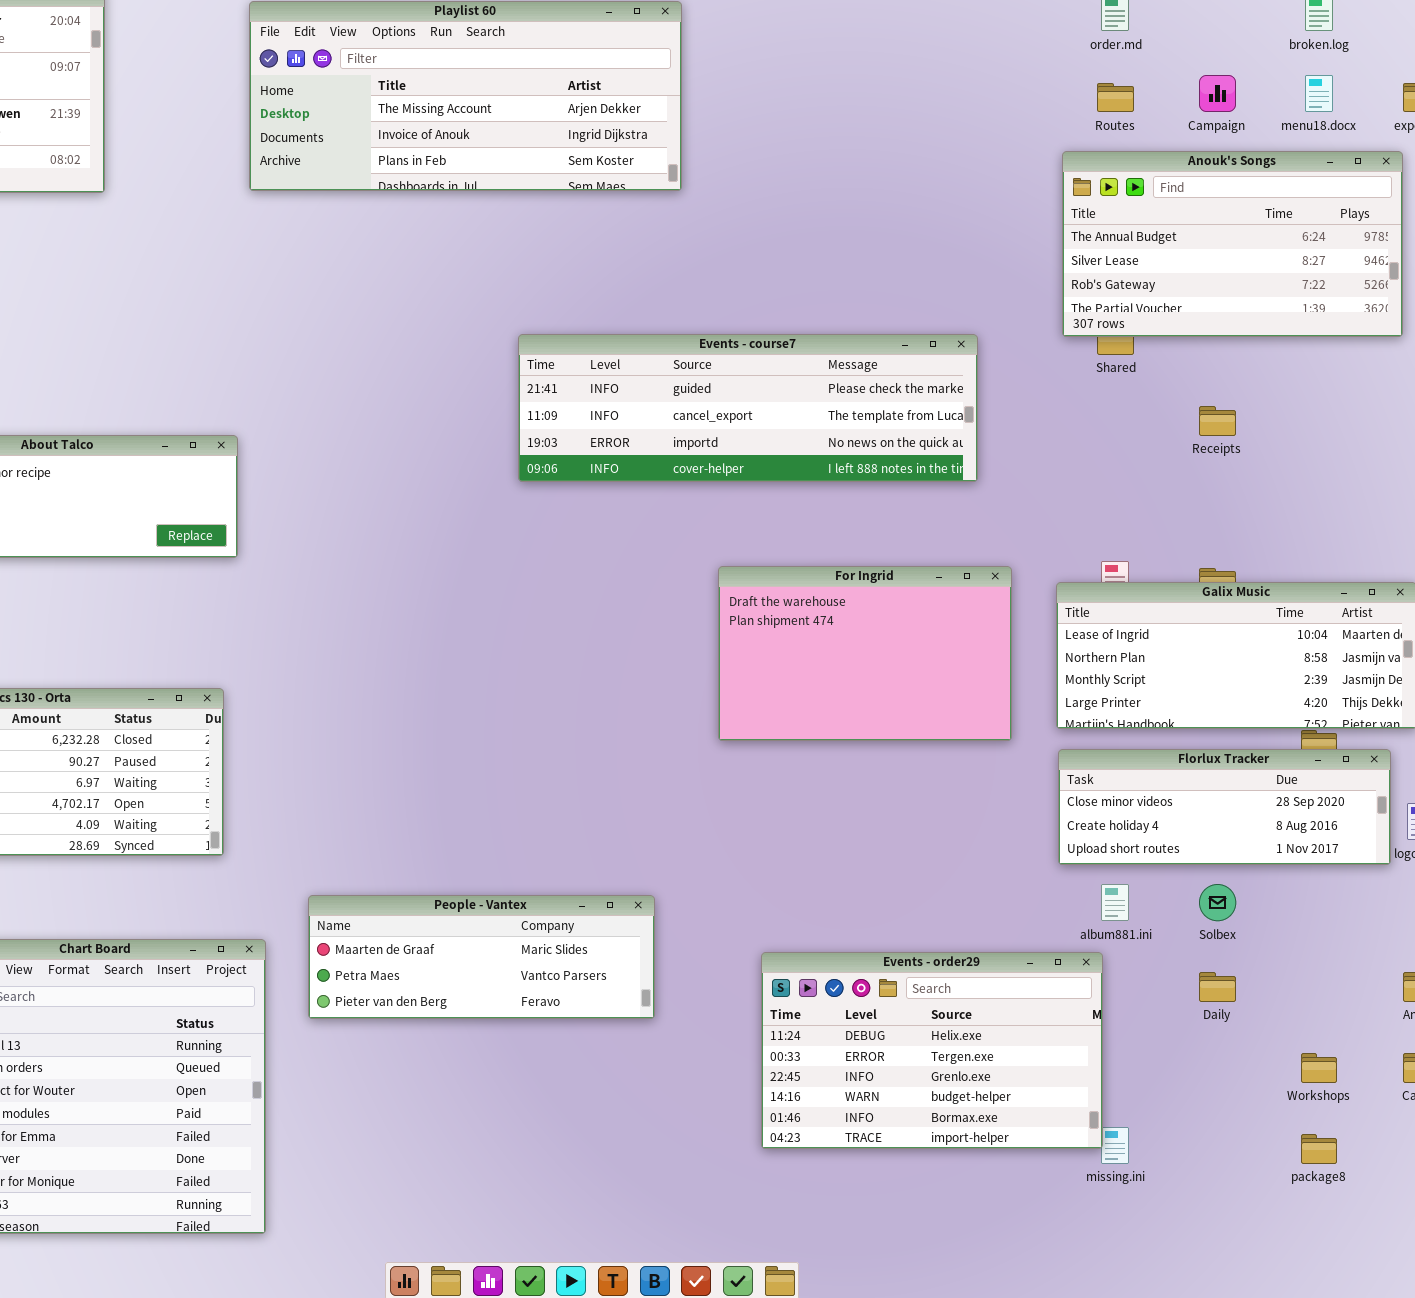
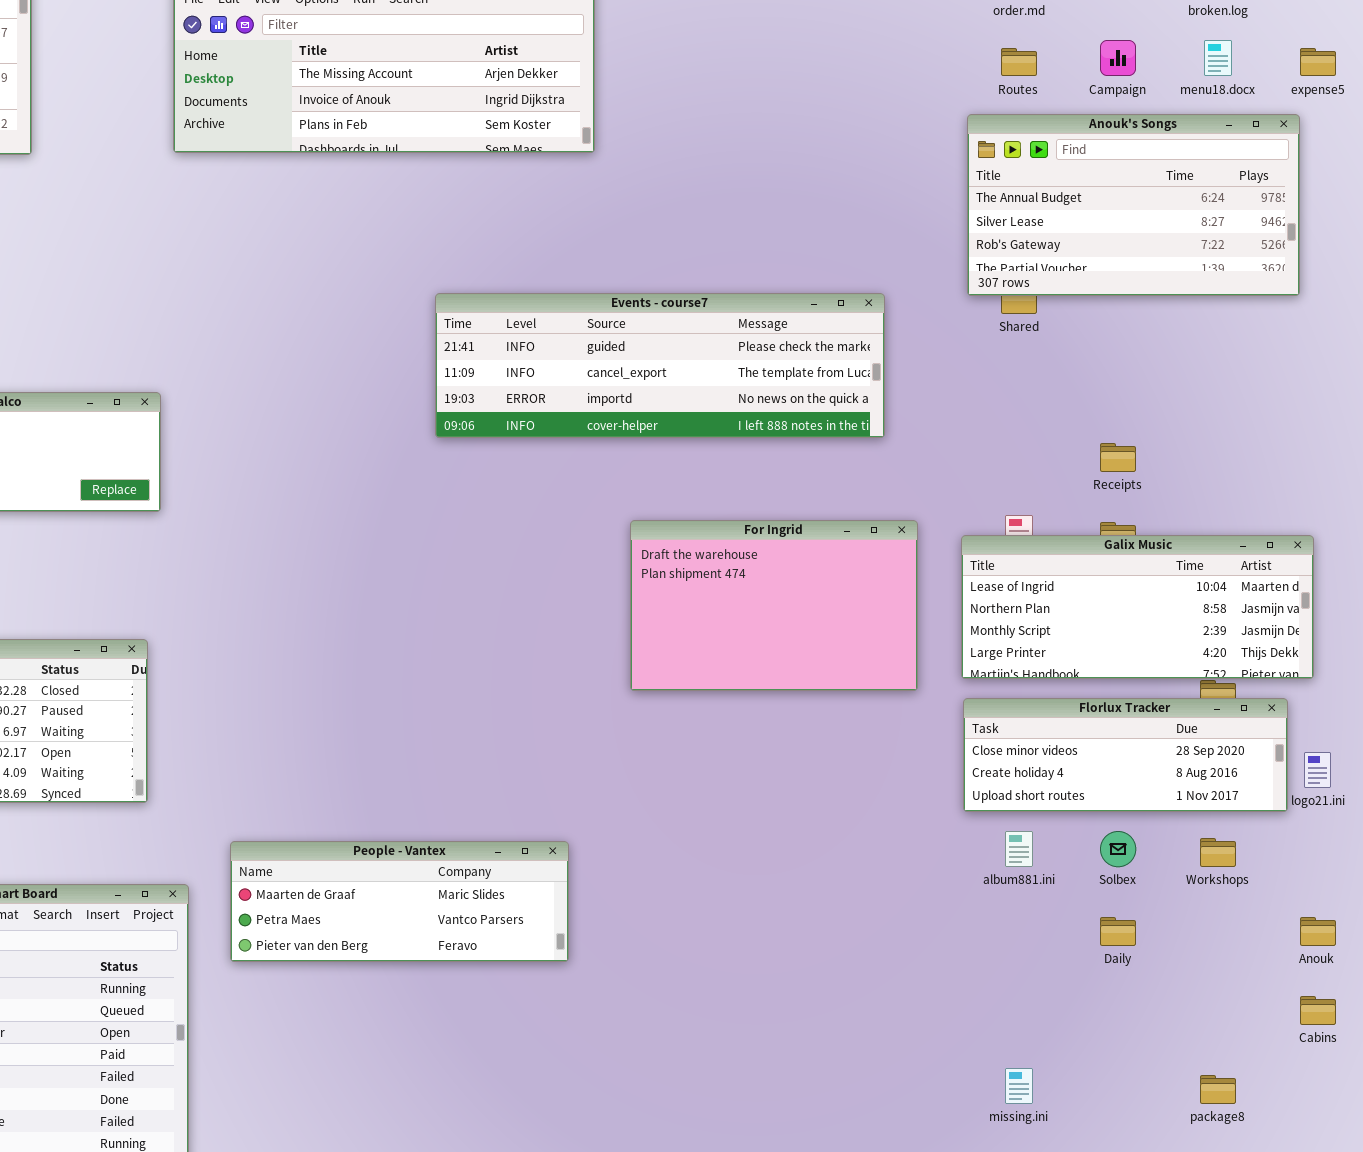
Receipts: [1199,406,1236,436] -> [1100,443,1136,472], moved
Events - order29: [761,952,1103,1149] -> none, closed
Workshops: [1301,1053,1337,1083] -> [1200,838,1236,867], moved

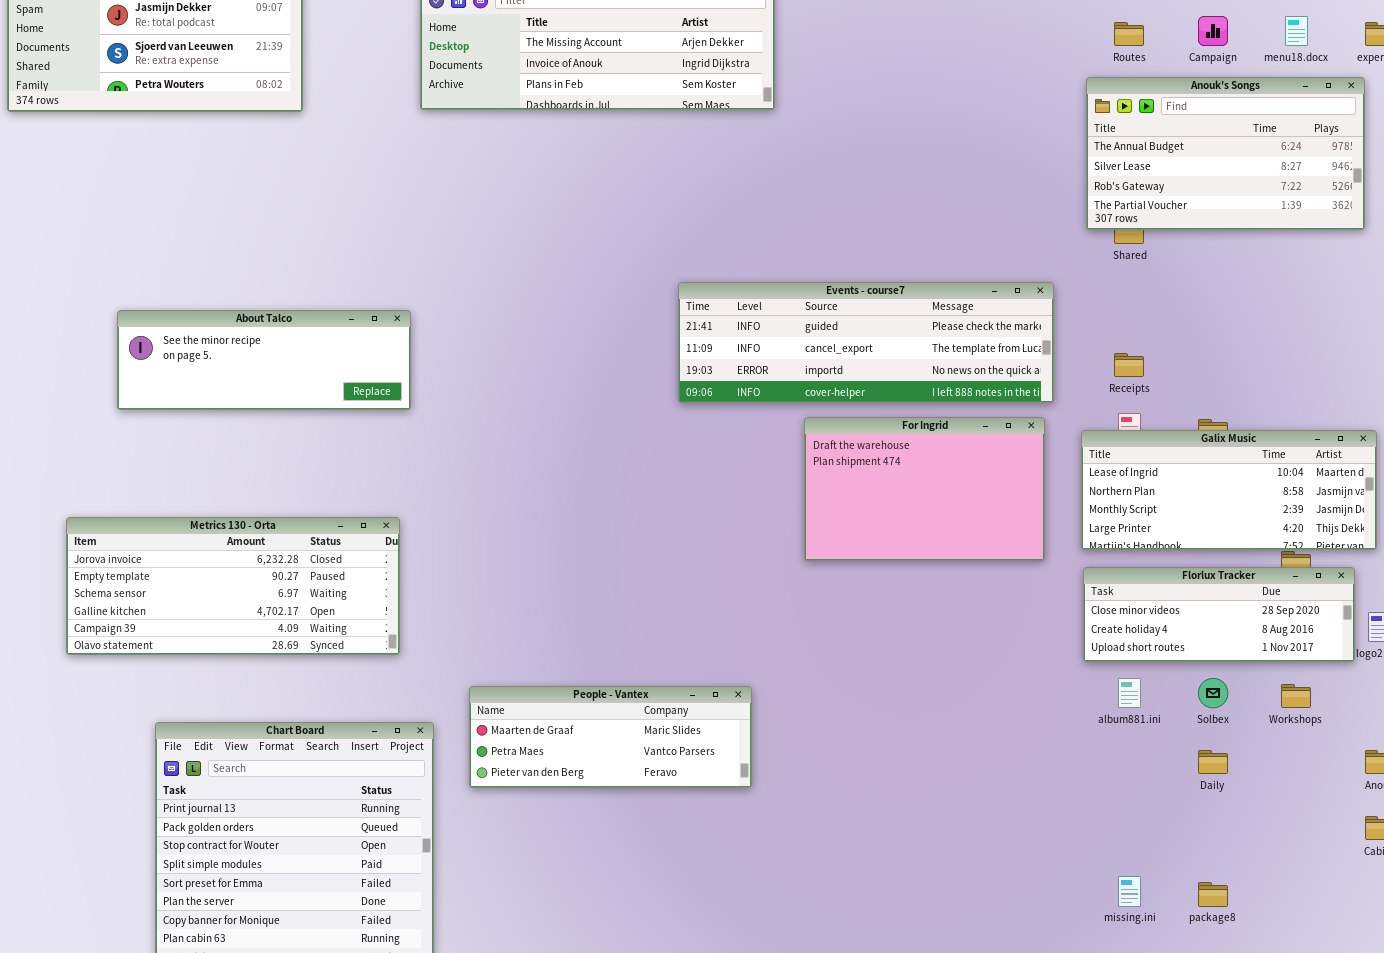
Events - course7: [435,293,885,438] -> [678,282,1054,403], moved
Receipts: [1100,443,1136,472] -> [1114,353,1144,377], moved
package8: [1200,1075,1236,1104] -> [1198,882,1228,907], moved

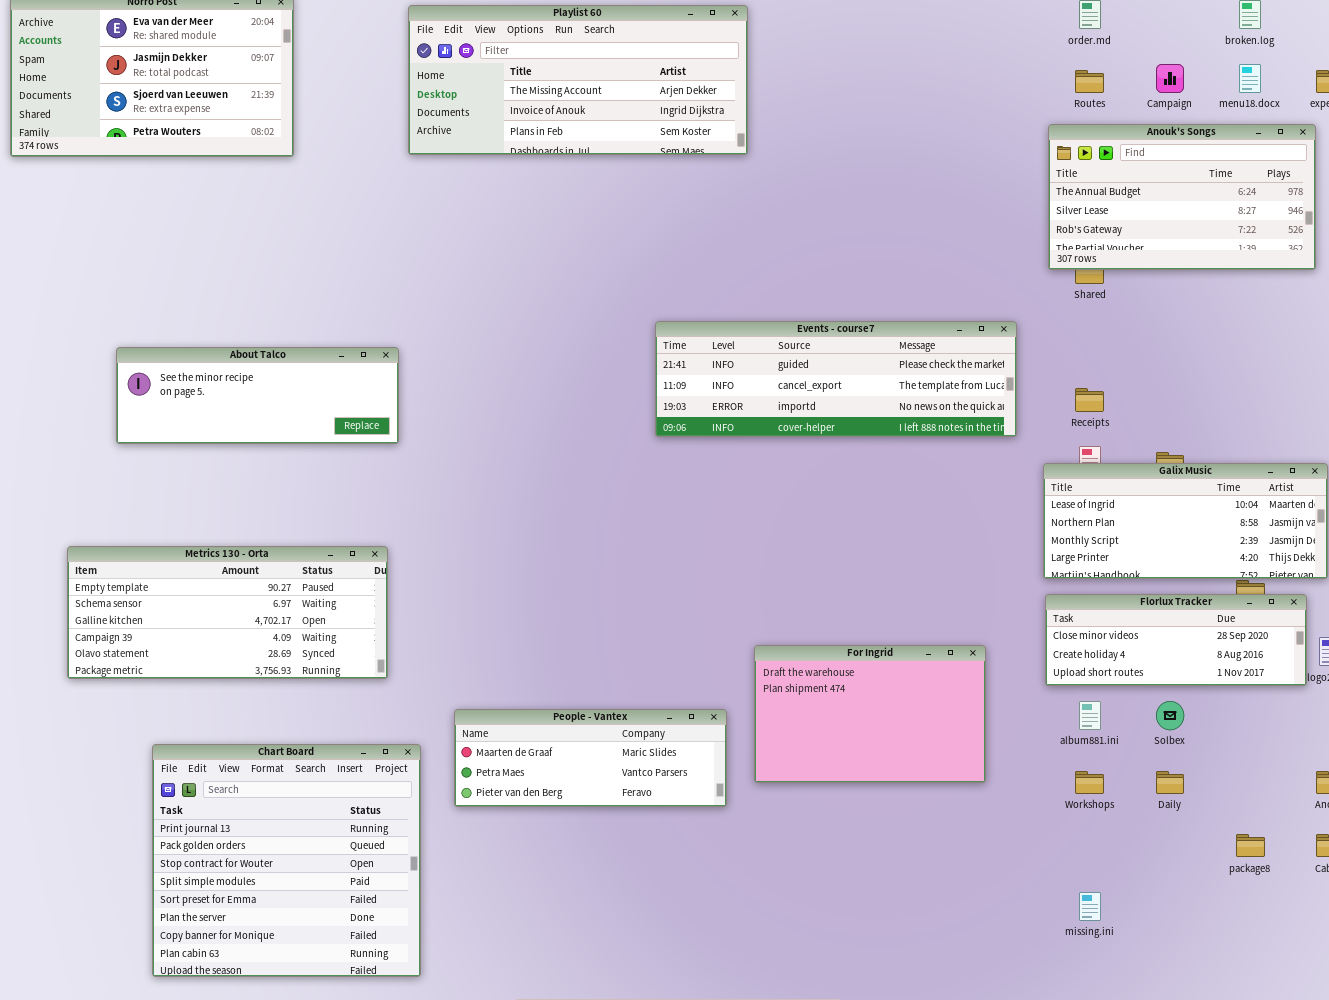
For Ingrid: [804,417,1045,561] -> [754,645,986,783], moved
Metrics 130 - Orta: [66,517,400,655] -> [67,546,388,679], scrolled down 1 row
Workshops: [1281,684,1311,708] -> [1075,771,1104,794], moved
package8: [1198,882,1228,907] -> [1236,834,1265,857], moved

